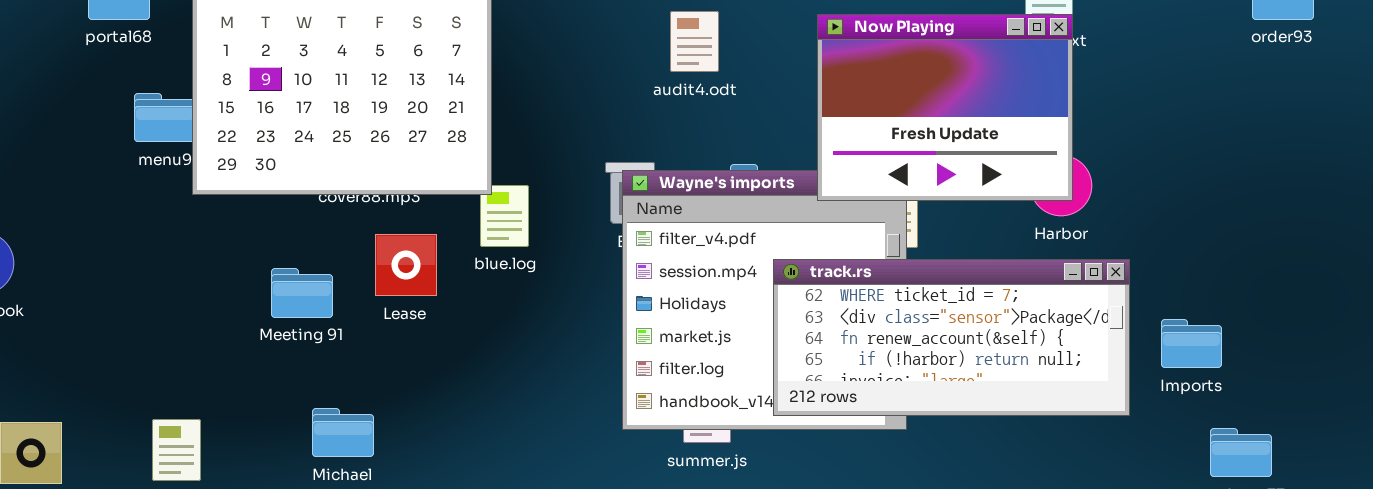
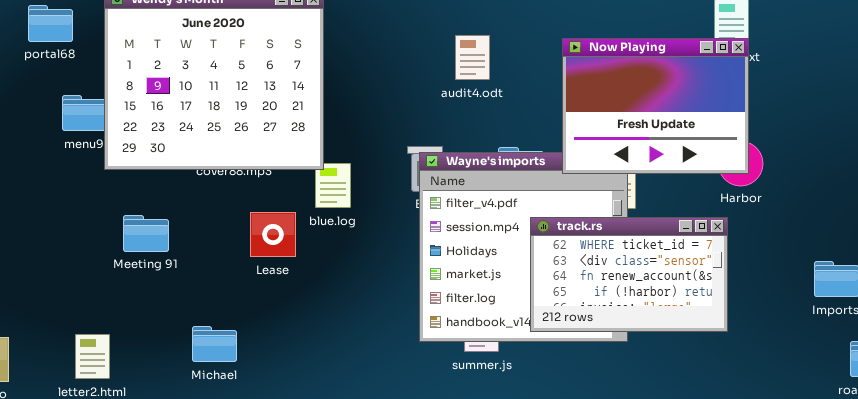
Lease: [375,234,437,296] -> [250,212,296,257], moved
track.rs: [773,259,1130,416] -> [530,217,728,332], resized
Meeting 91: [271,268,333,318] -> [123,215,169,252], moved

